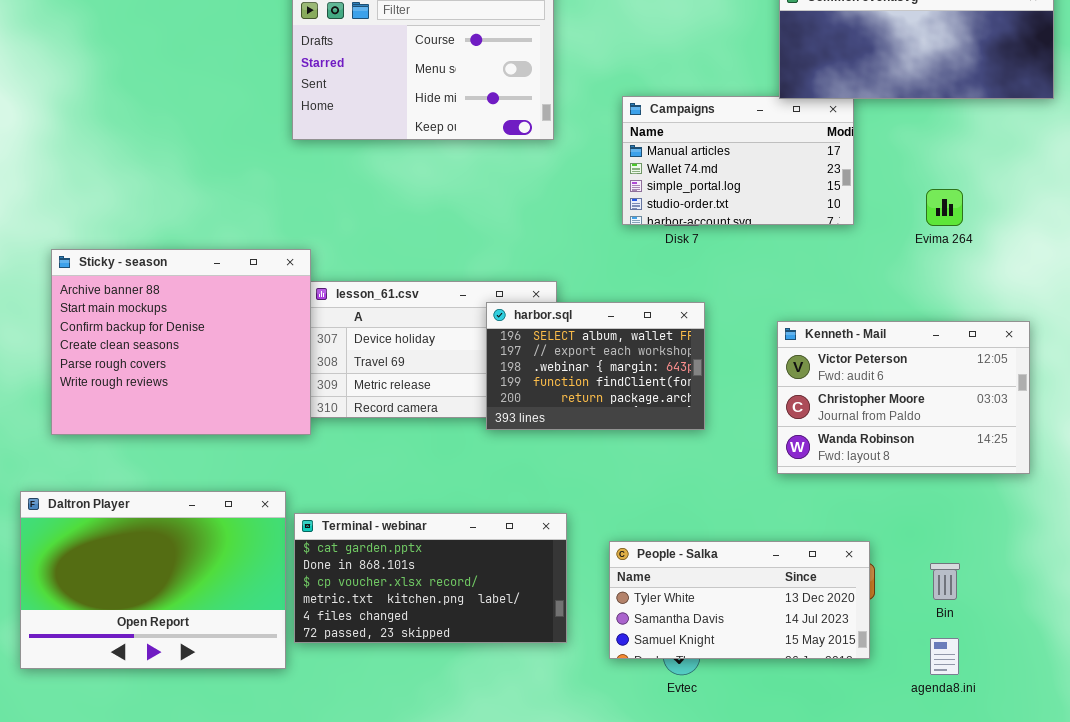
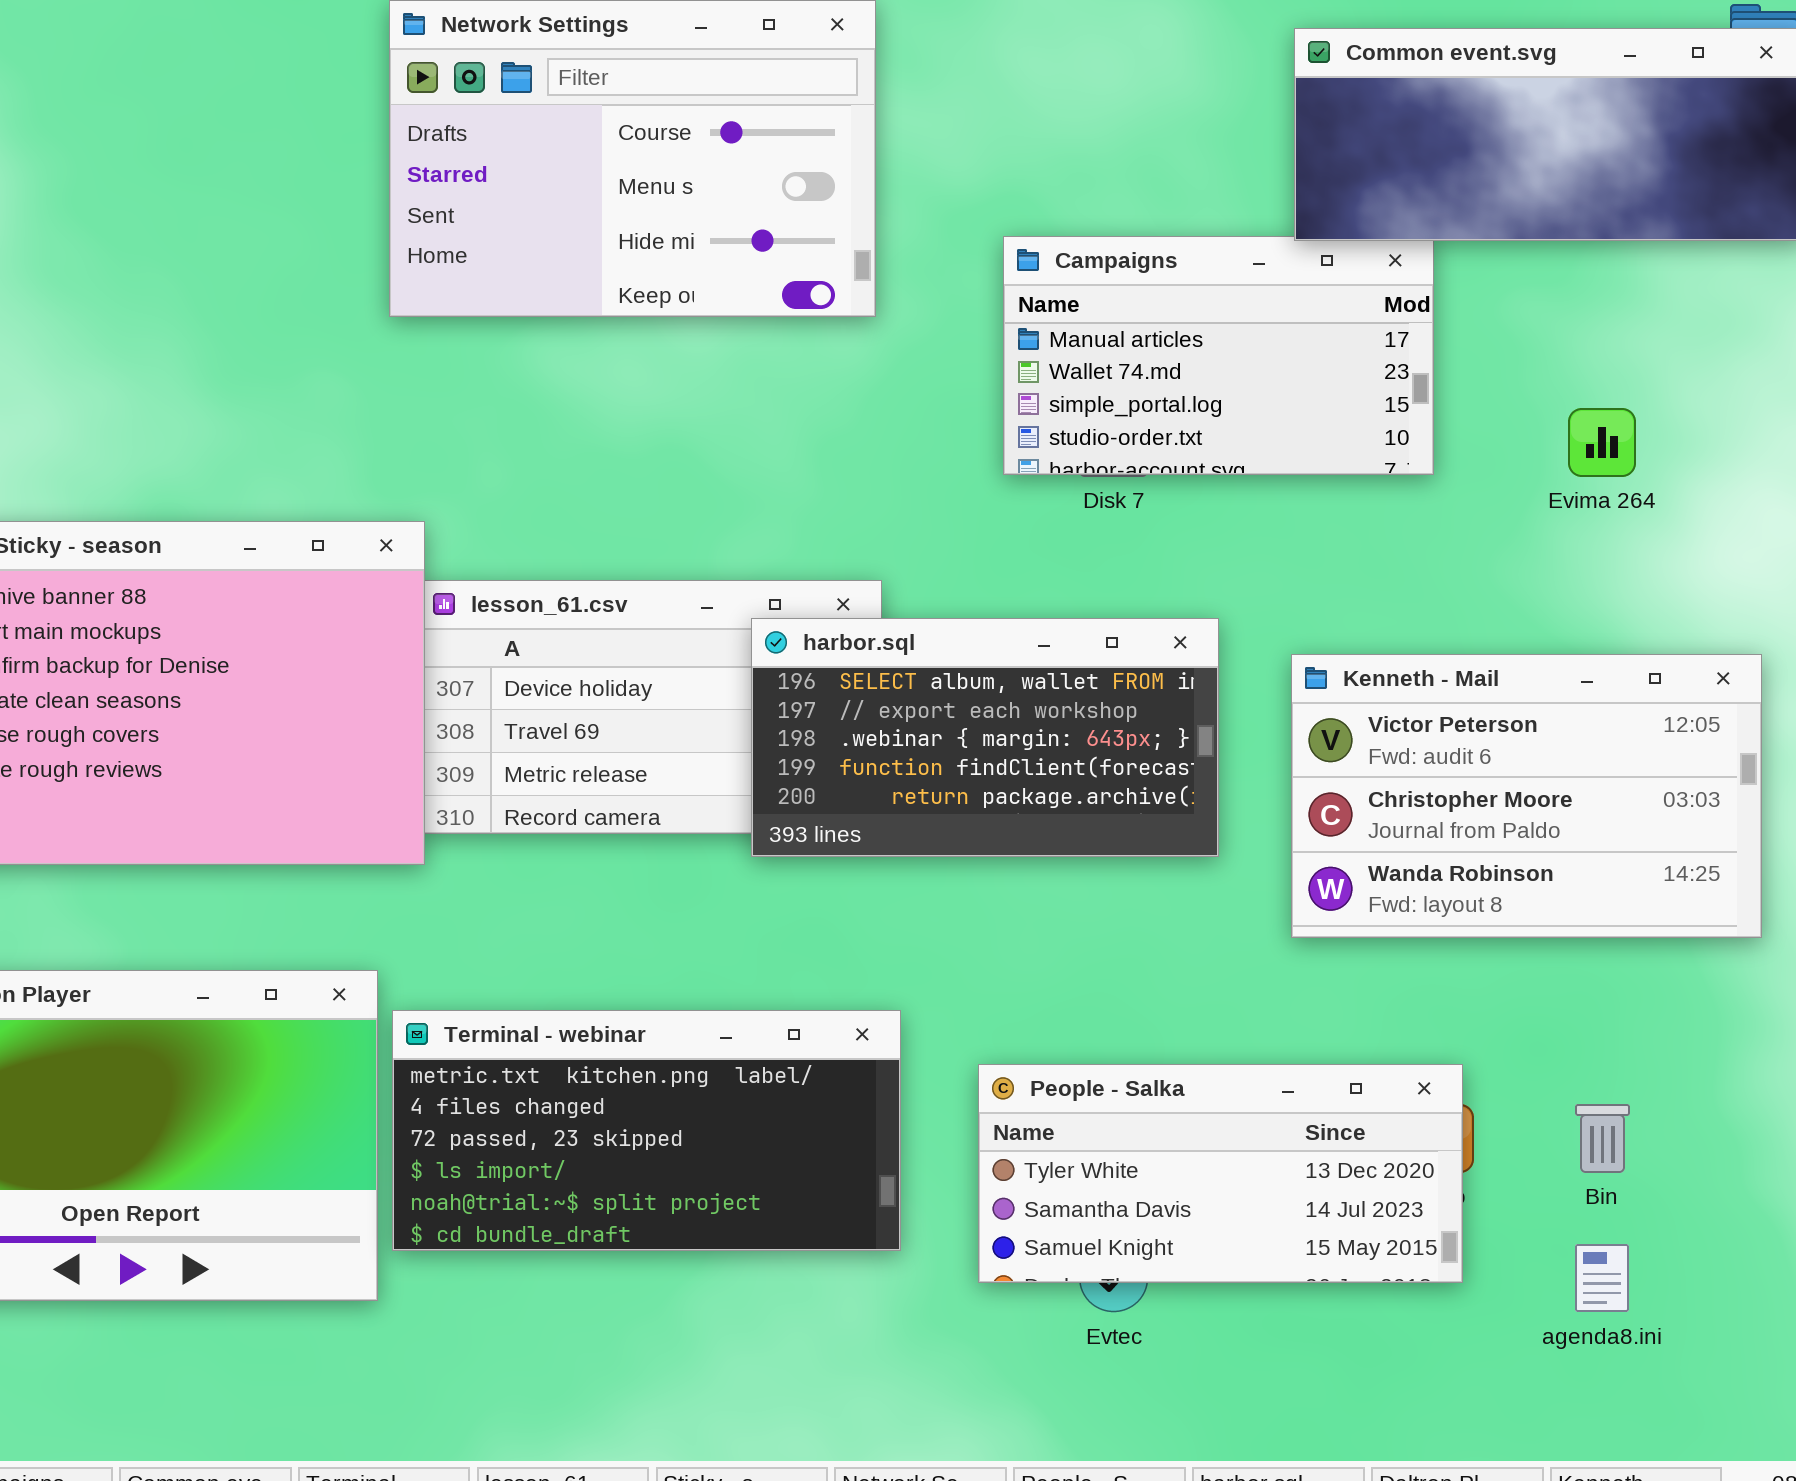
harbor.sql: [486,302,705,430] -> [751,618,1219,857], resized
Terminal - webinar: [294,513,567,643] -> [392,1010,901,1251], scrolled down 3 rows

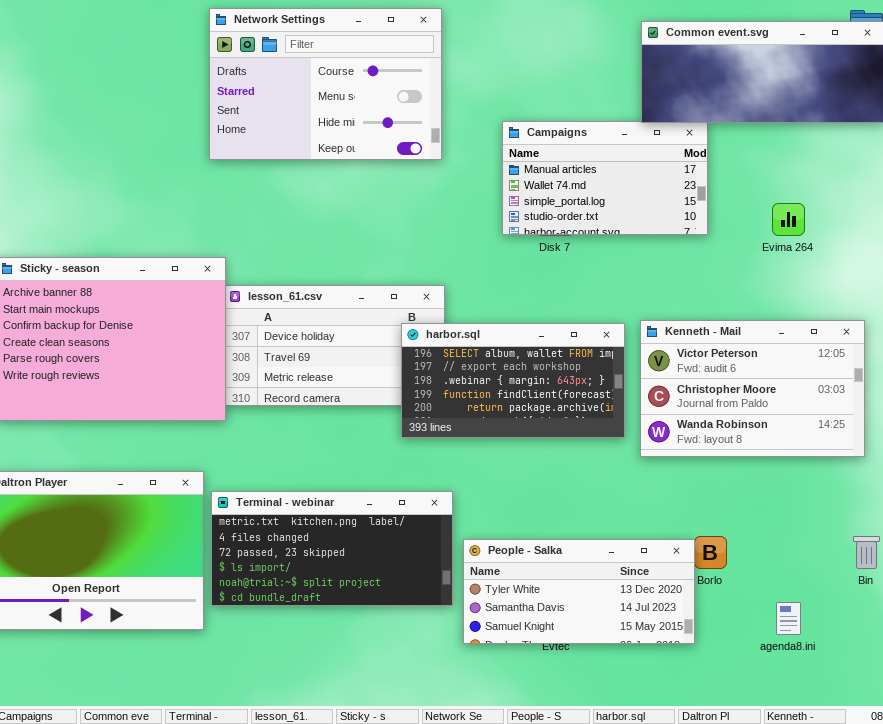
harbor.sql: [751,618,1219,857] -> [401,323,625,438], moved
People - Salka: [978,1064,1463,1283] -> [463,539,695,644], moved
Bin: [1575,1104,1630,1173] -> [853,536,880,569], moved

